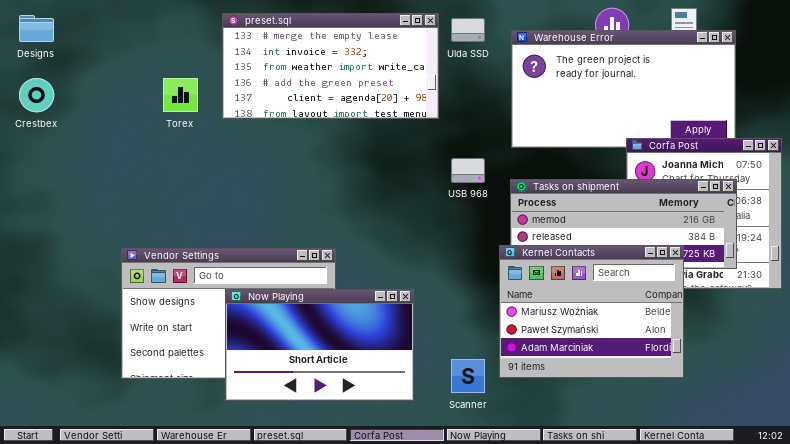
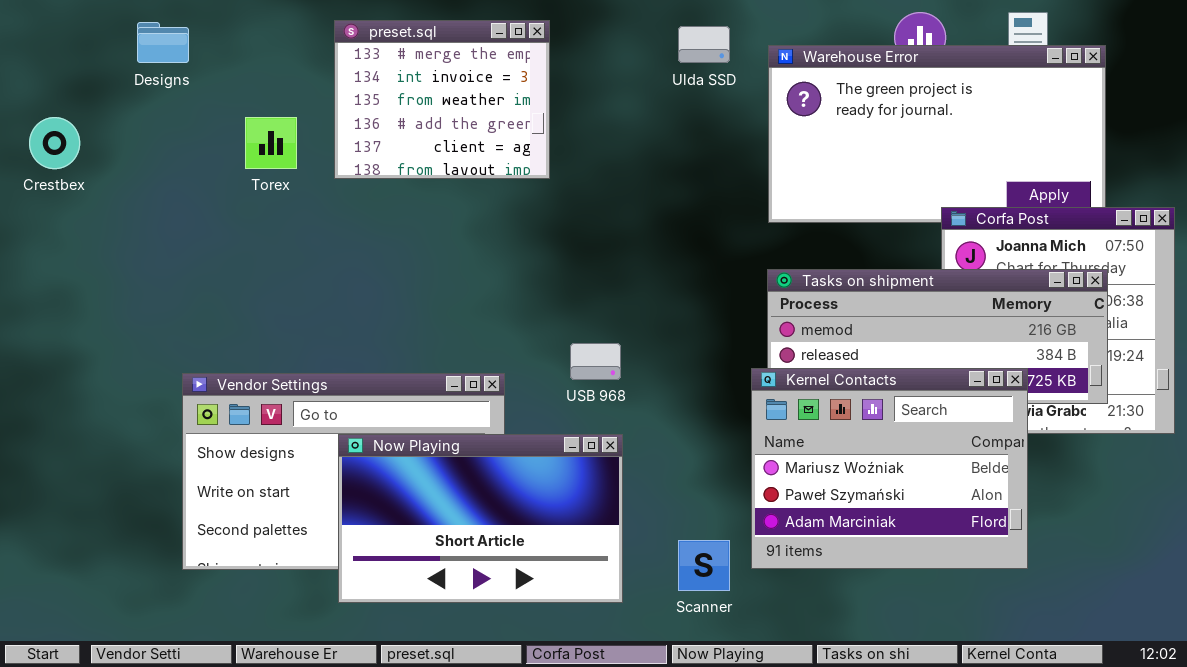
preset.sql: [222,13,439,119] -> [334,20,550,179], resized
Designs: [19,15,54,42] -> [137,22,189,63], moved
USB 968: [451,158,485,183] -> [570,343,621,380], moved

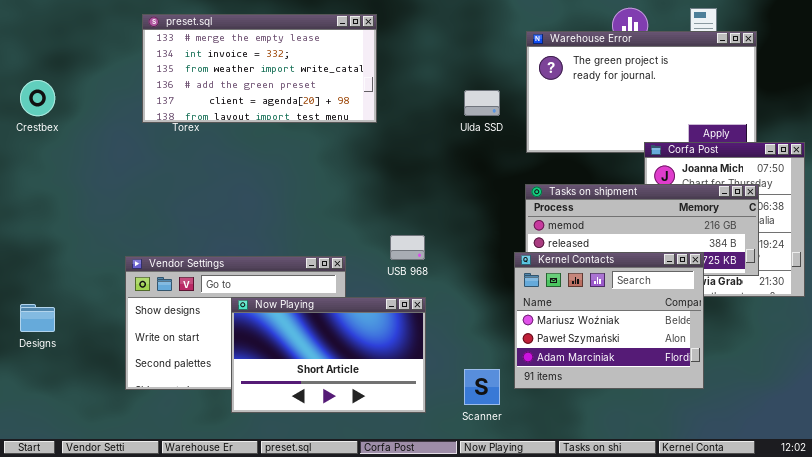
preset.sql: [334,20,550,179] -> [142,14,377,123], resized
Designs: [137,22,189,63] -> [20,304,55,332], moved
Ulda SSD: [678,26,730,63] -> [464,90,500,116], moved

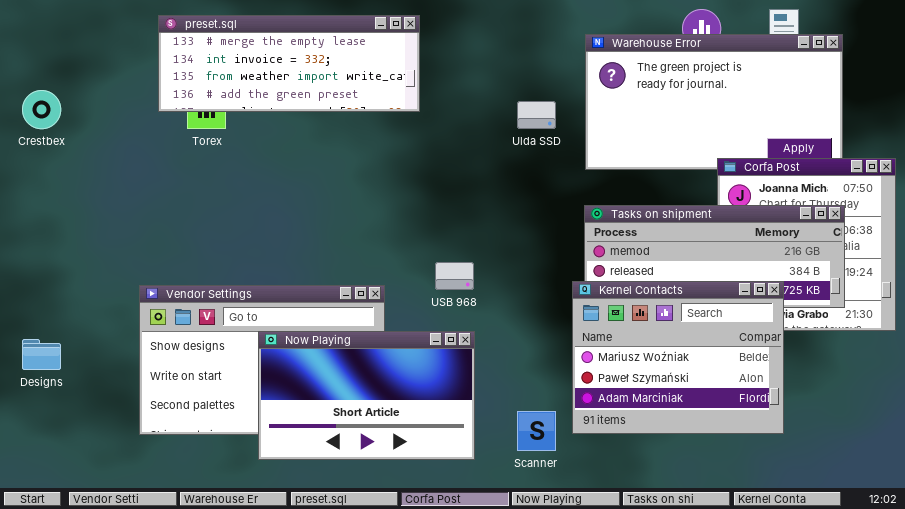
preset.sql: [142,14,377,123] -> [158,15,420,112], resized

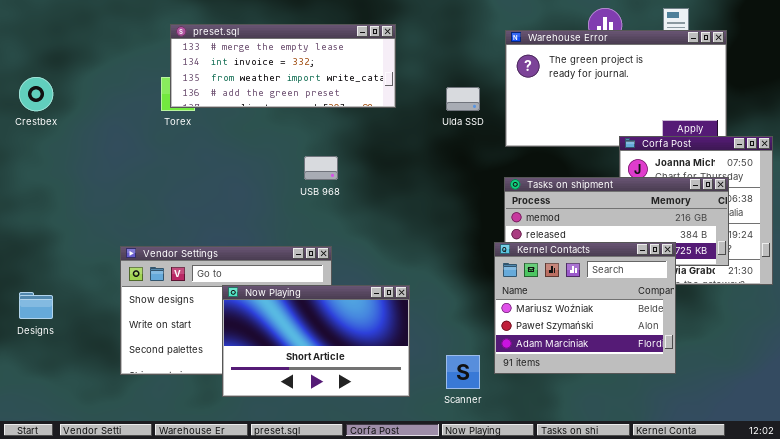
preset.sql: [158,15,420,112] -> [170,24,396,108], moved
USB 968: [435,262,474,290] -> [304,156,338,180], moved

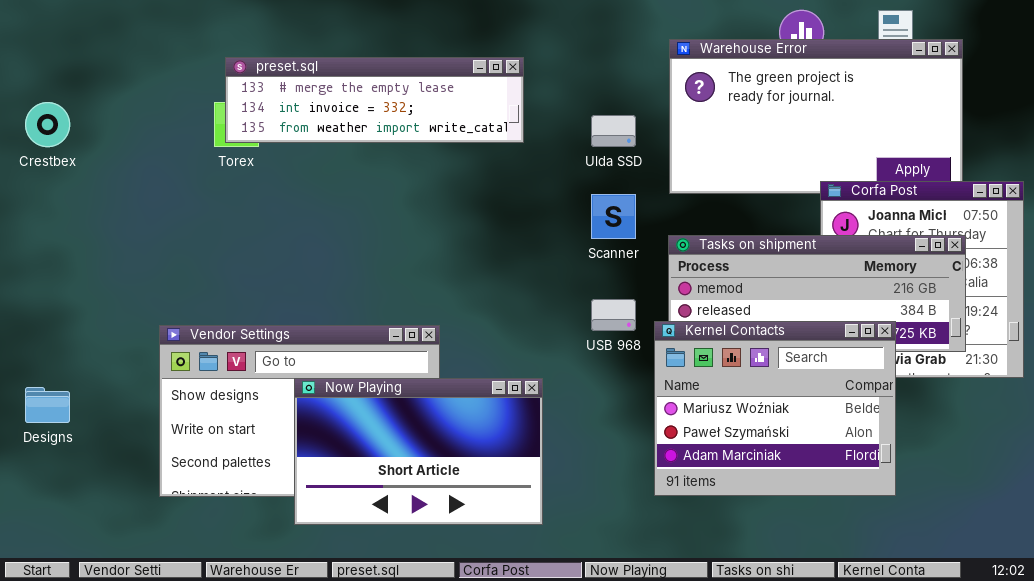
preset.sql: [170,24,396,108] -> [225,57,524,143], resized
USB 968: [304,156,338,180] -> [591,299,636,331], moved
Scanner: [446,355,480,389] -> [591,194,636,239], moved

